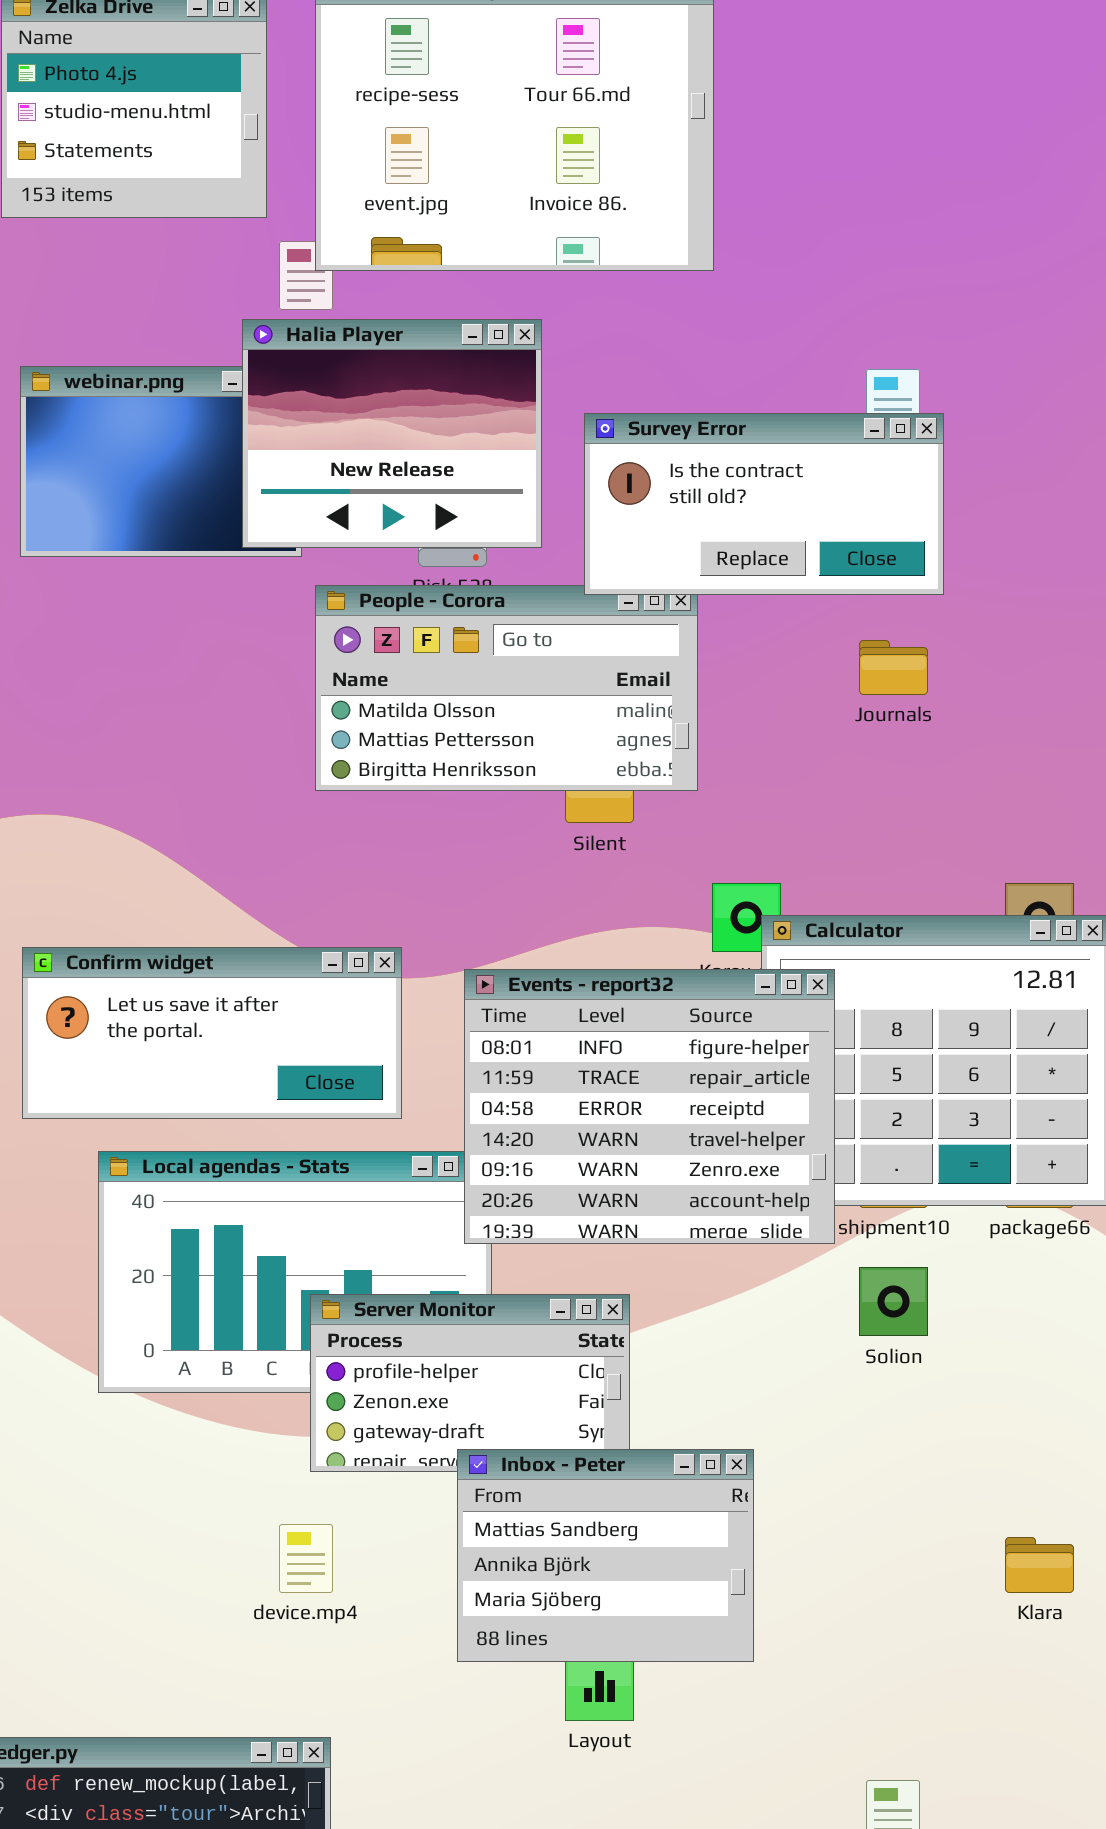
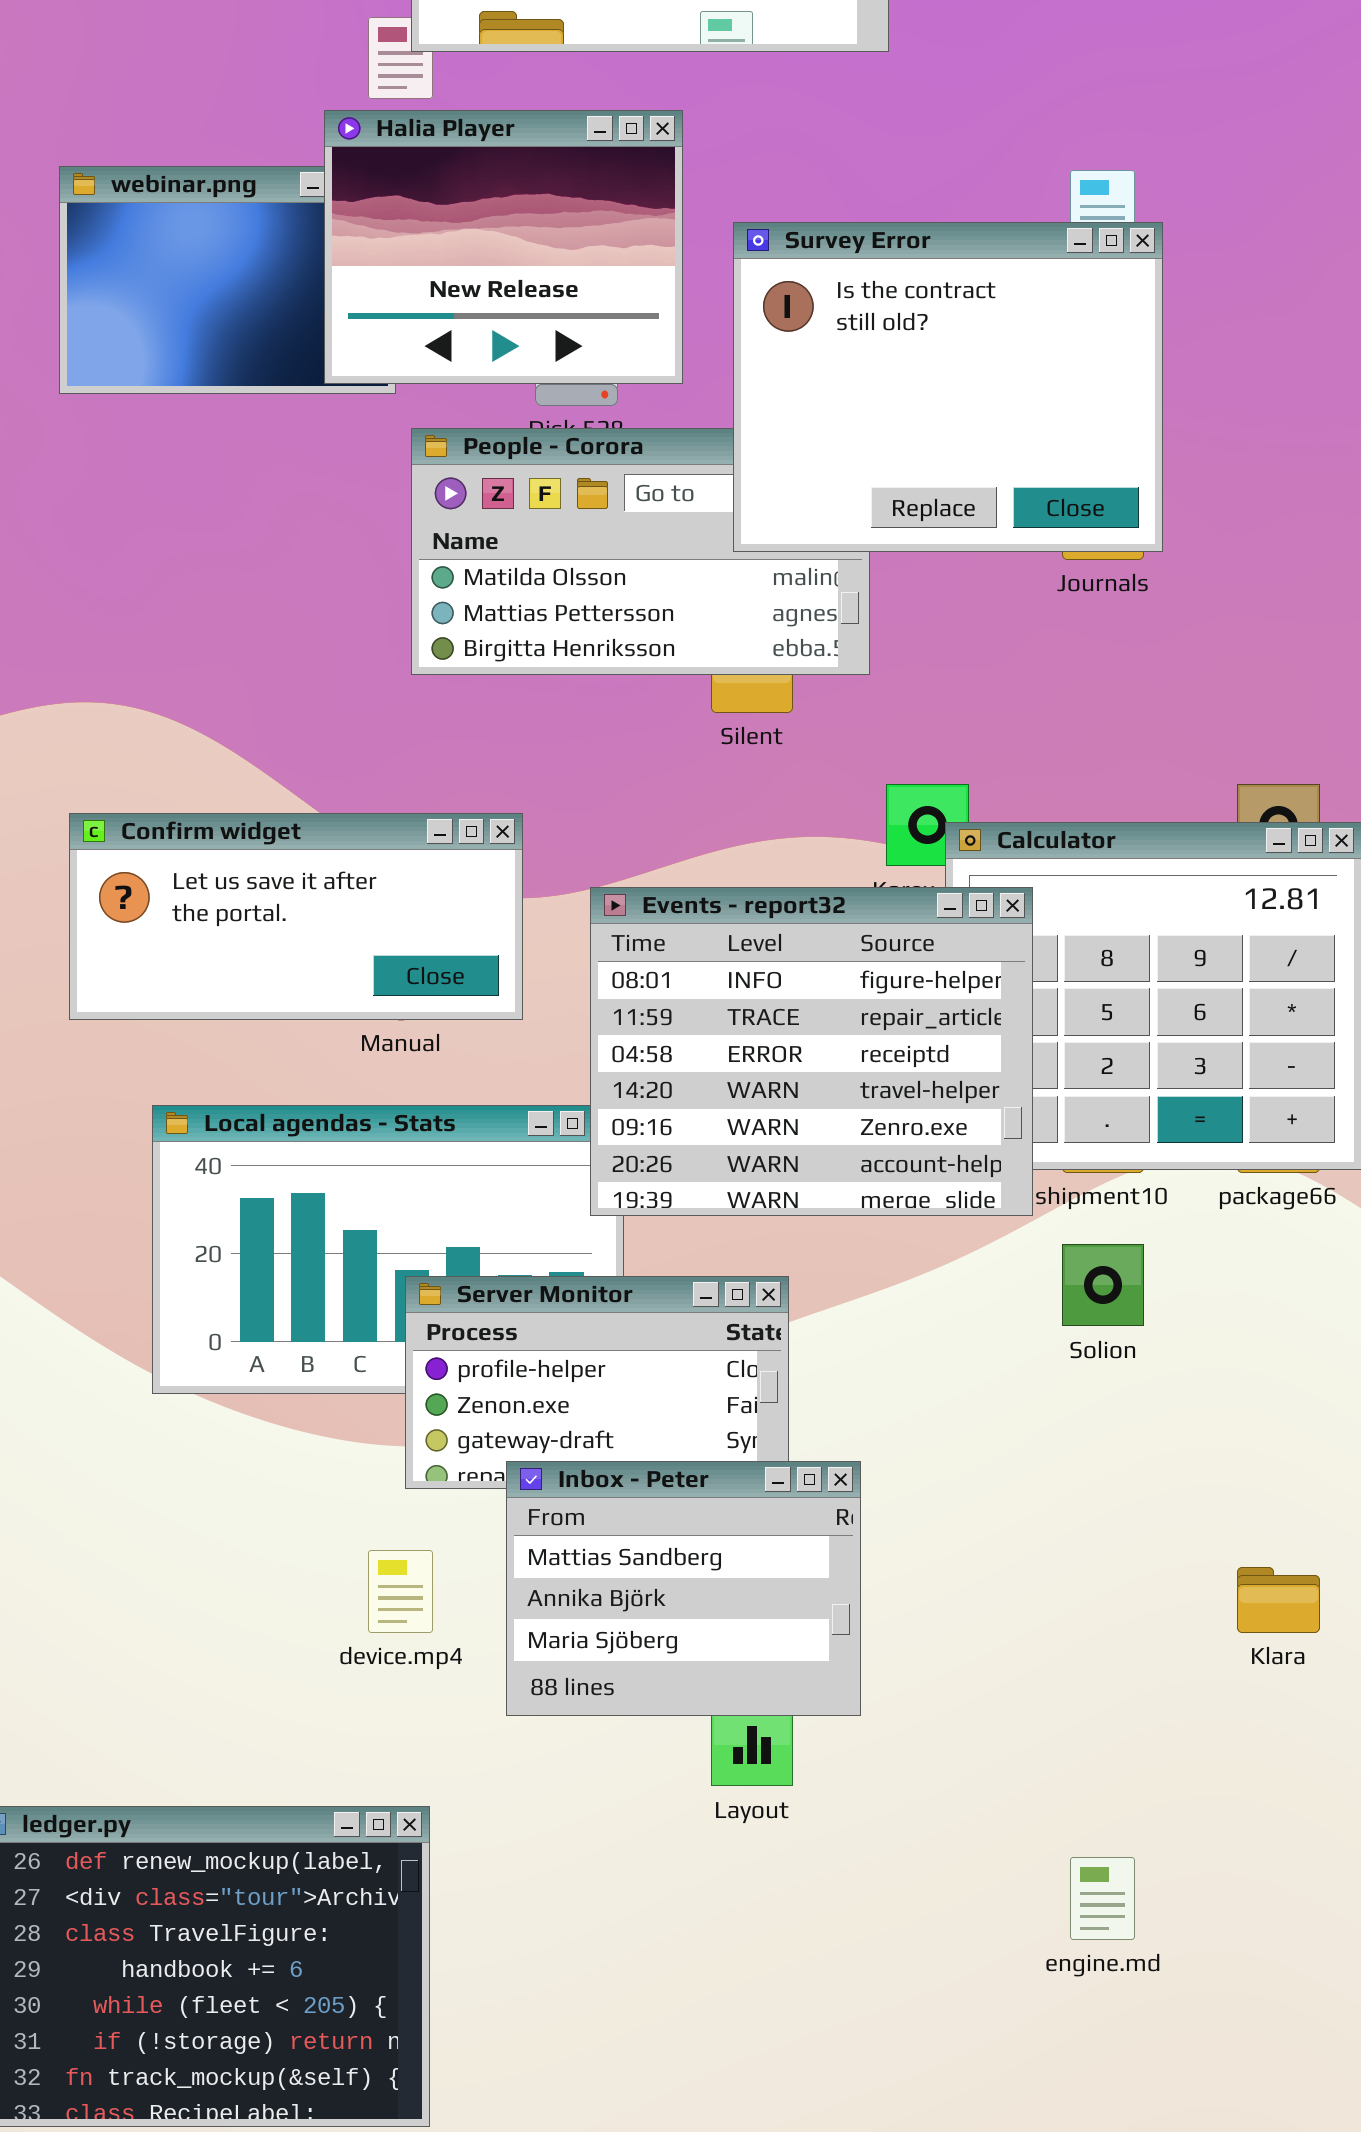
Survey Error: [584,413,944,595] -> [733,222,1163,552], resized
Confirm widget: [22,947,402,1119] -> [69,813,523,1020], moved
Inbox - Peter: [457,1449,754,1662] -> [506,1461,861,1716], moved

